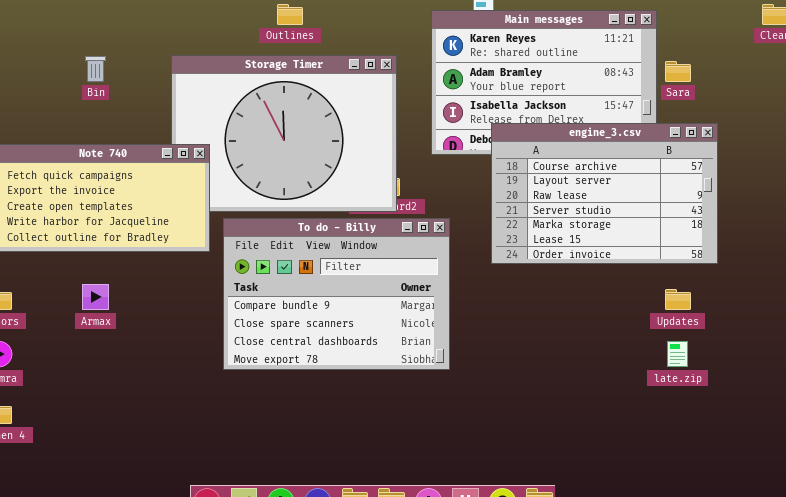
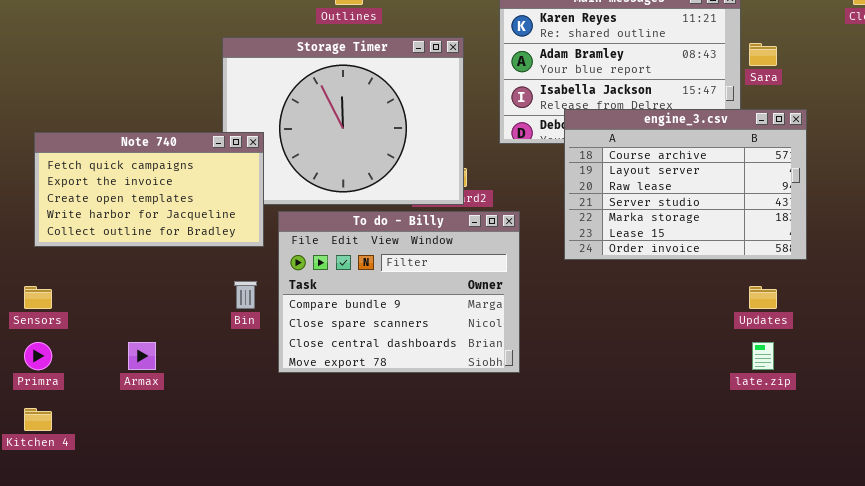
Bin: [85,56,106,82] -> [234,281,257,309], moved
Armax: [82,284,109,310] -> [128,342,156,370], moved

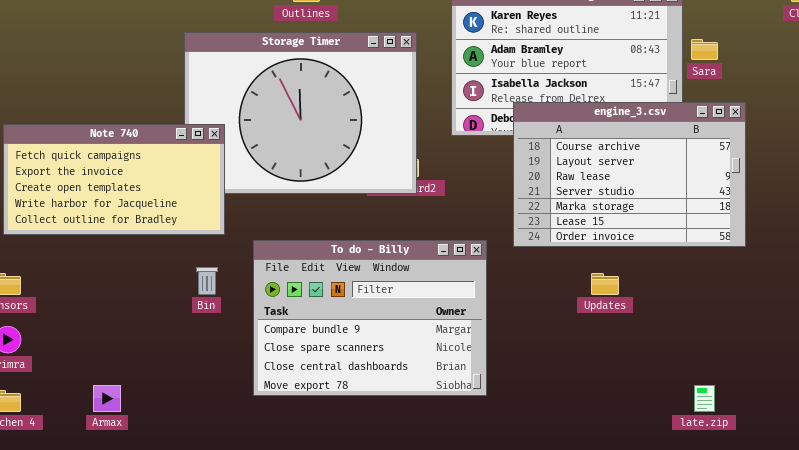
To do - Billy: [278,211,520,373] -> [253,240,487,396], moved
Updates: [749,286,777,309] -> [591,273,619,295], moved
Armax: [128,342,156,370] -> [93,385,121,412], moved
late.zip: [752,342,774,370] -> [694,385,715,412], moved

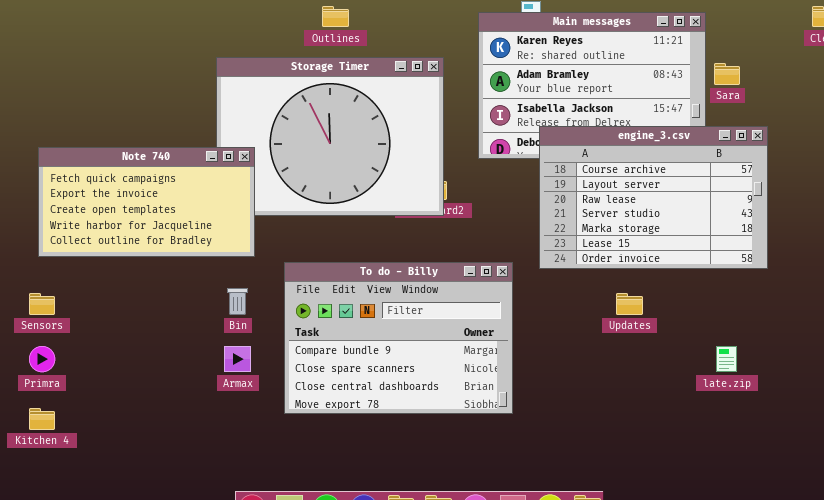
Armax: [93,385,121,412] -> [224,346,251,372], moved
late.zip: [694,385,715,412] -> [716,346,737,372], moved

